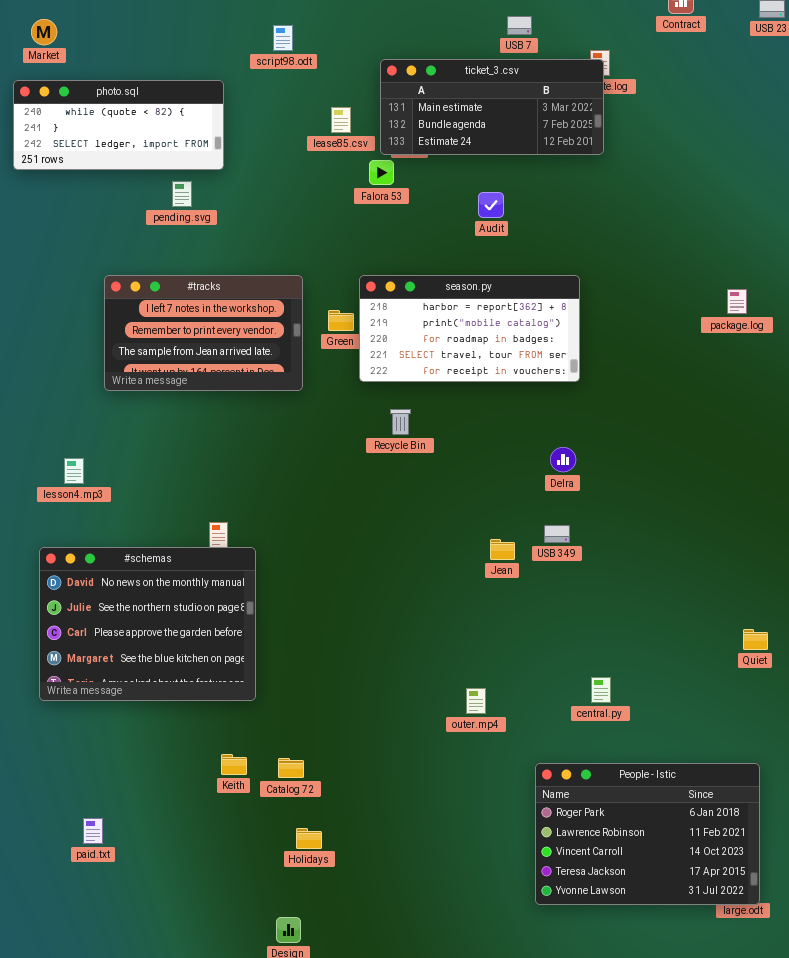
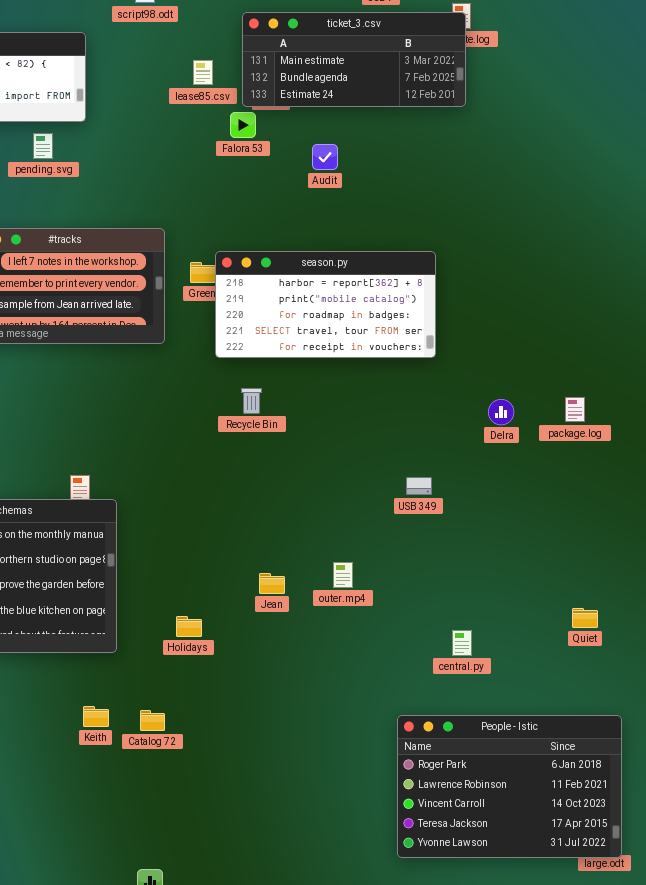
Audit: [478,192,504,218] -> [312,144,338,170], moved
season.py: [359,275,580,382] -> [215,251,436,358], moved
package.log: [727,289,747,314] -> [565,397,585,422], moved
Recycle Bin: [390,409,411,435] -> [241,388,262,414], moved
Delra: [550,447,576,472] -> [488,399,514,425], moved
Jean: [490,539,515,560] -> [259,573,285,594], moved
Quiet: [743,629,768,650] -> [572,608,598,628], moved
outer.mp4: [466,688,486,714] -> [333,562,353,588], moved
Holidays: [296,828,322,849] -> [176,616,202,637], moved

